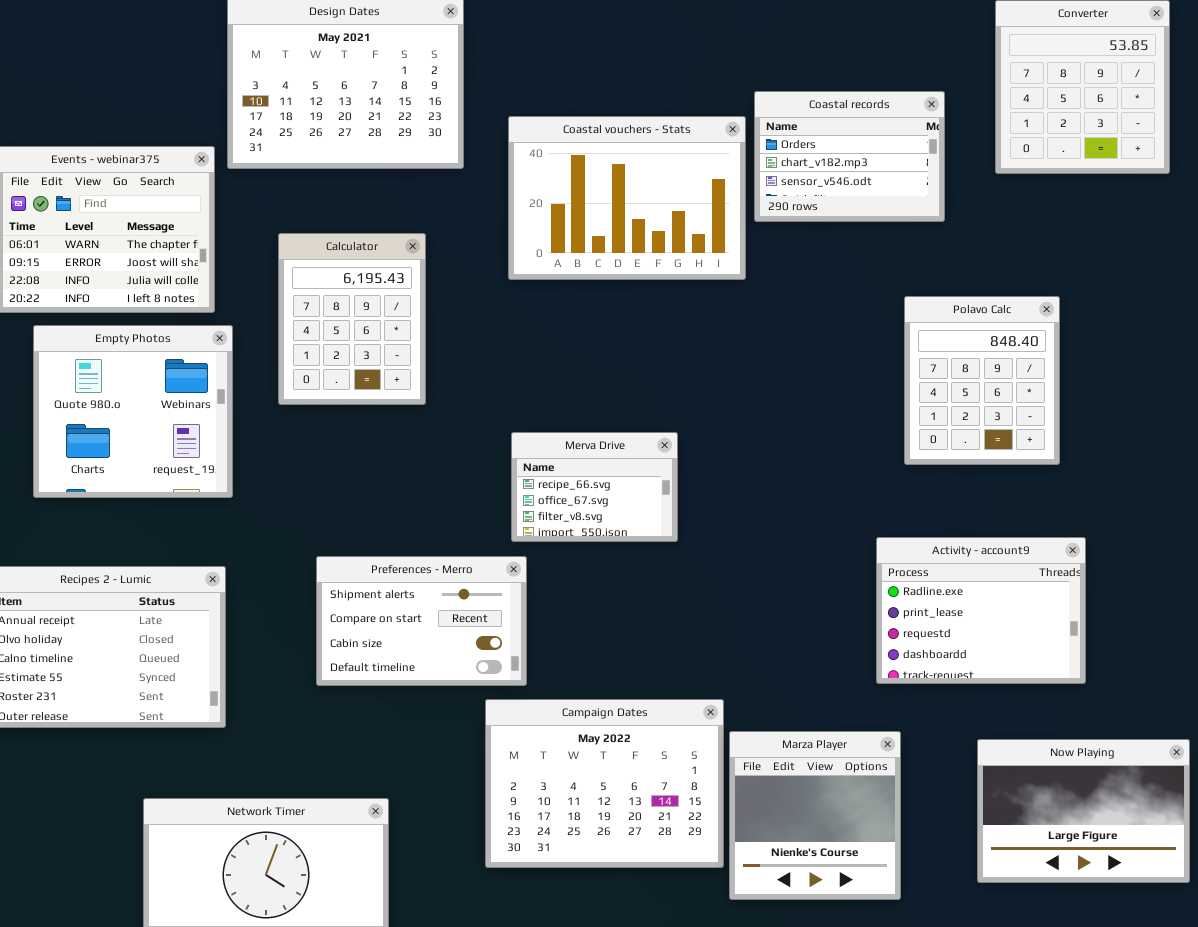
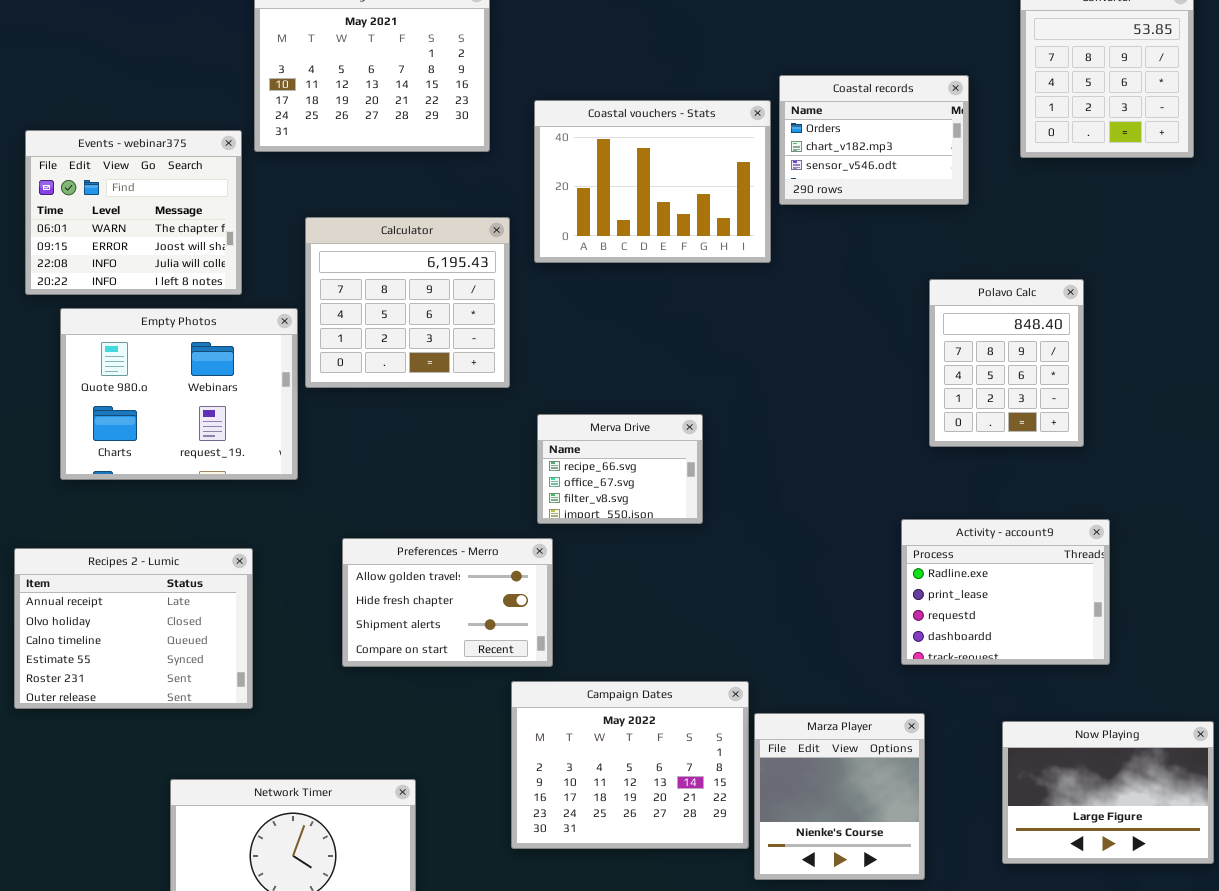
Calculator: [278,233,426,405] -> [305,217,510,388], resized
Empty Photos: [33,325,233,498] -> [60,308,298,480], resized
Preferences - Merro: [316,556,527,686] -> [342,538,553,667], scrolled up 2 rows

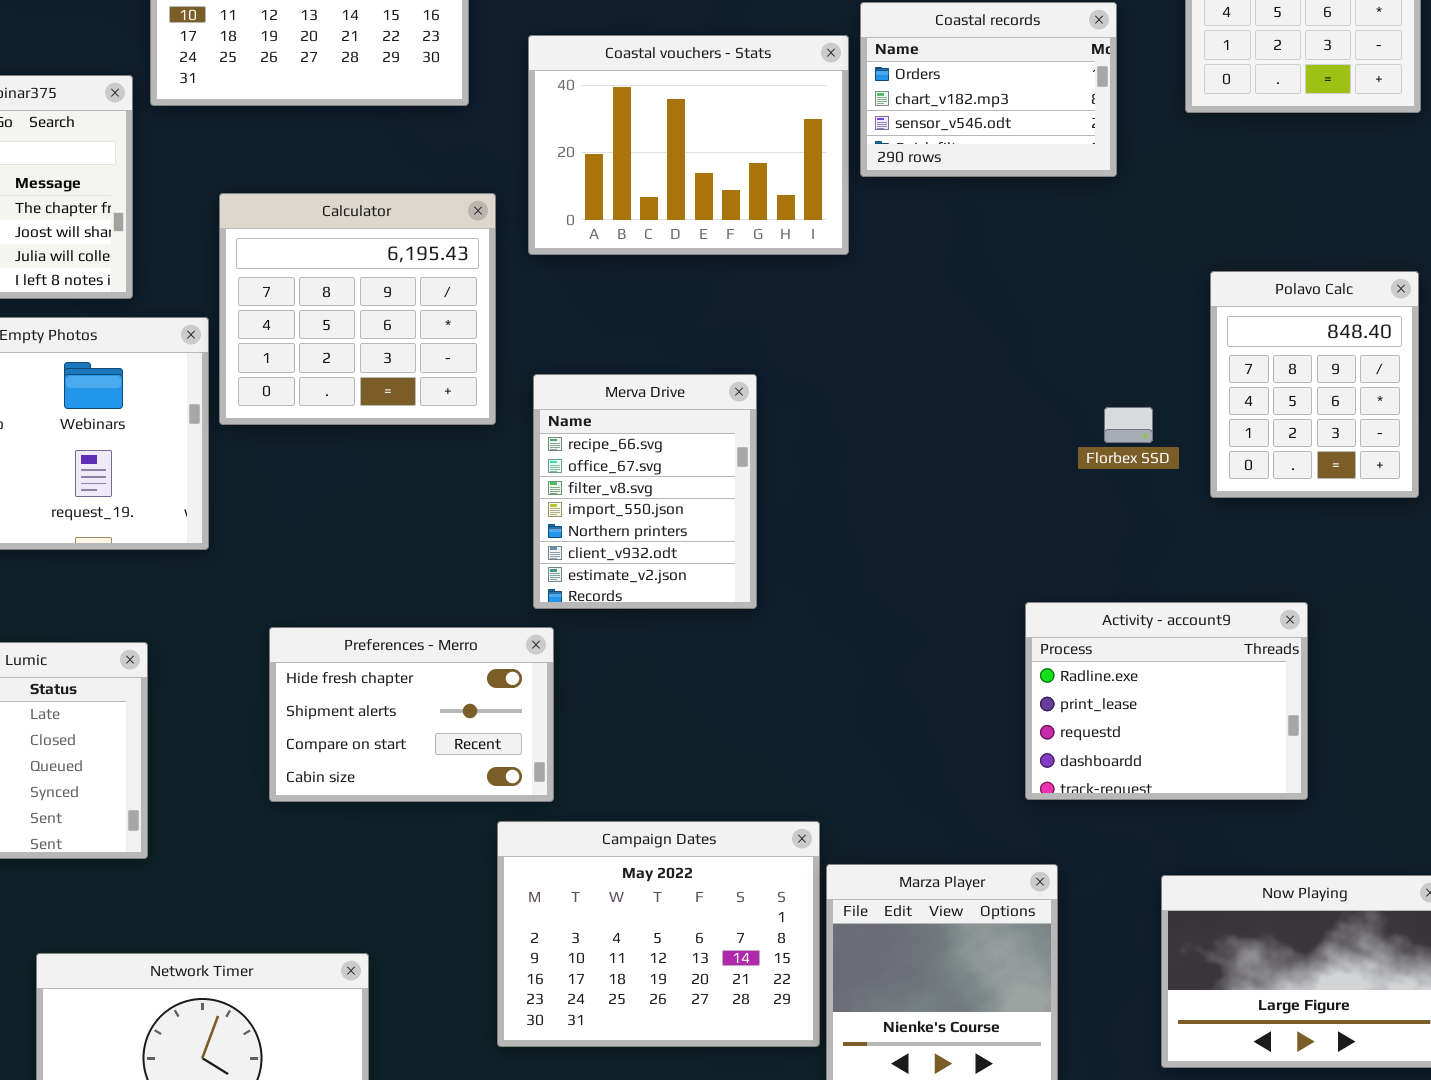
Polavo Calc: [929,279,1084,447] -> [1210,271,1419,498], moved
Merva Drive: [537,414,703,524] -> [533,374,757,609], resized
Preferences - Merro: [342,538,553,667] -> [269,627,554,802], scrolled down 1 row

